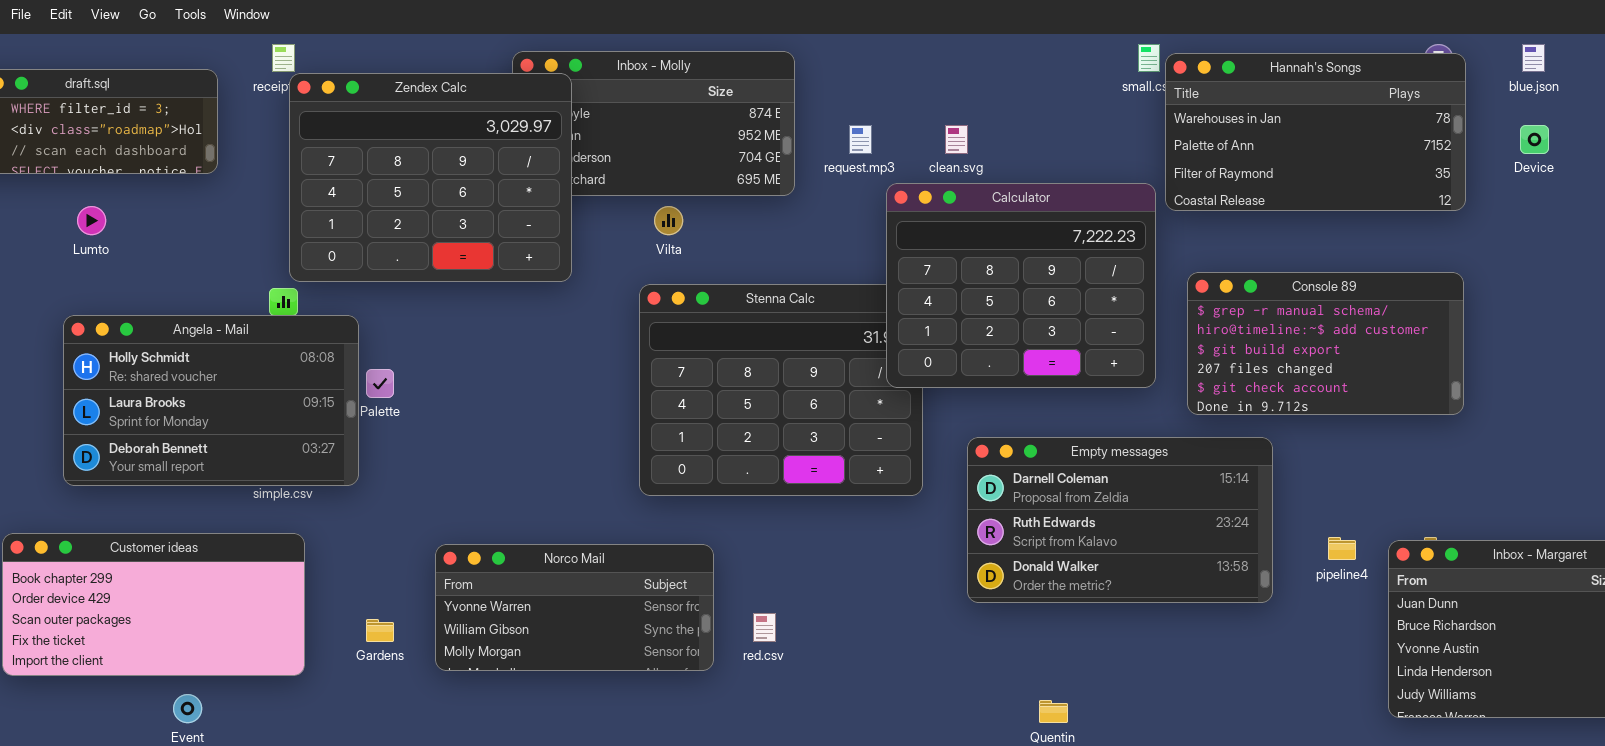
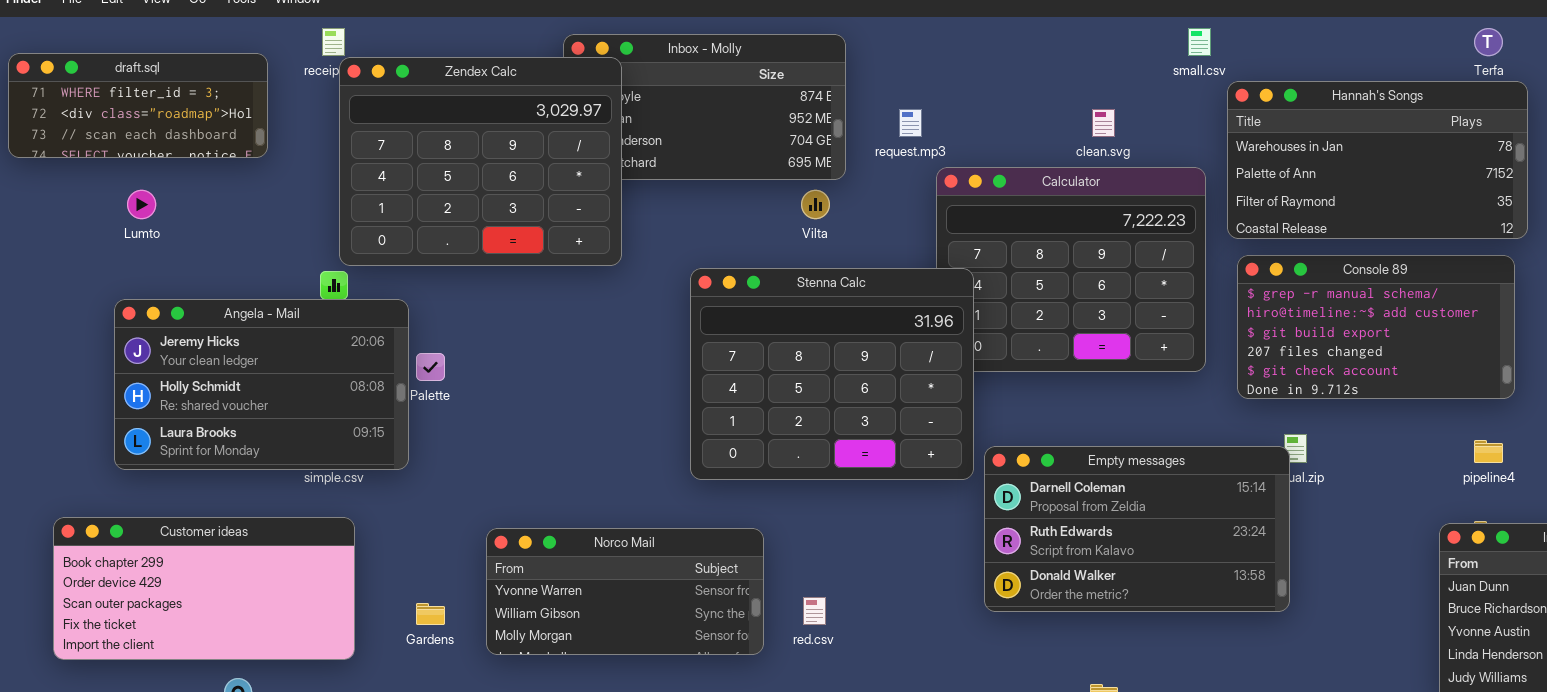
Hannah's Songs: [1165,53,1466,211] -> [1227,81,1528,239], moved
clean.svg: [945,125,968,154] -> [1092,109,1115,137], moved
Vilta: [654,206,683,235] -> [801,190,830,219], moved
Stenna Calc: [639,284,923,496] -> [690,268,974,480], raised
Angela - Mail: [63,315,359,486] -> [114,299,409,470], scrolled up 1 row
Empty messages: [967,437,1273,603] -> [984,446,1290,612], moved
pipeline4: [1328,537,1356,560] -> [1474,440,1503,463], moved

